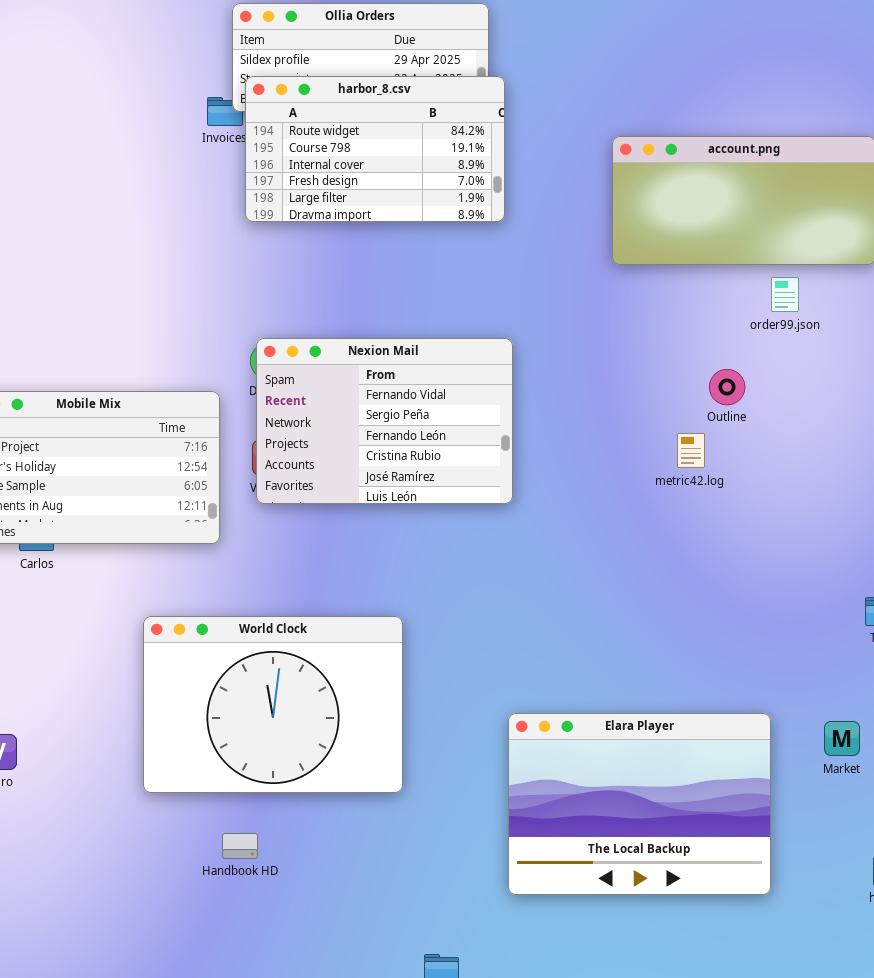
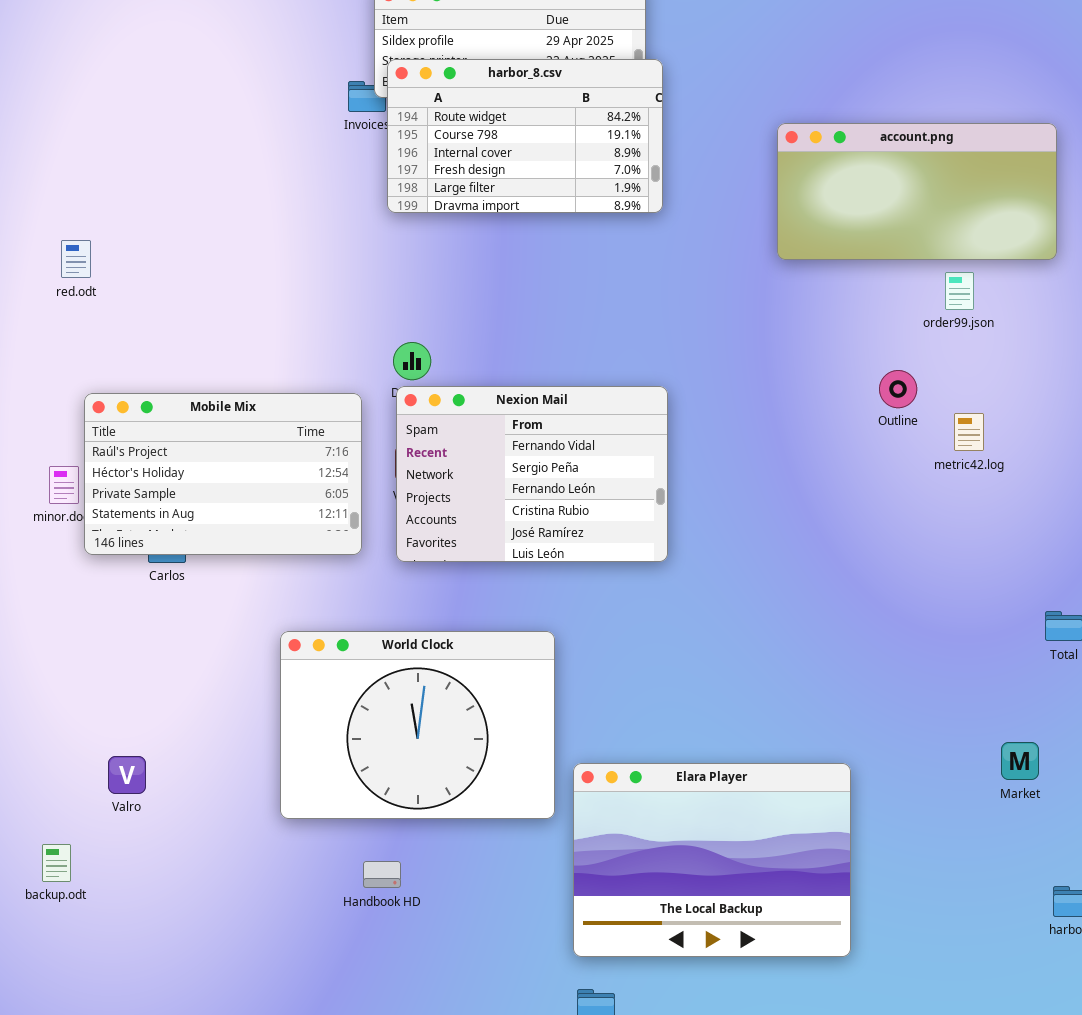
Nexion Mail: [256,338,513,504] -> [396,386,668,562], moved
metric42.log: [677,433,705,468] -> [954,413,984,451], moved
Elara Player: [508,713,771,895] -> [573,763,851,957], moved

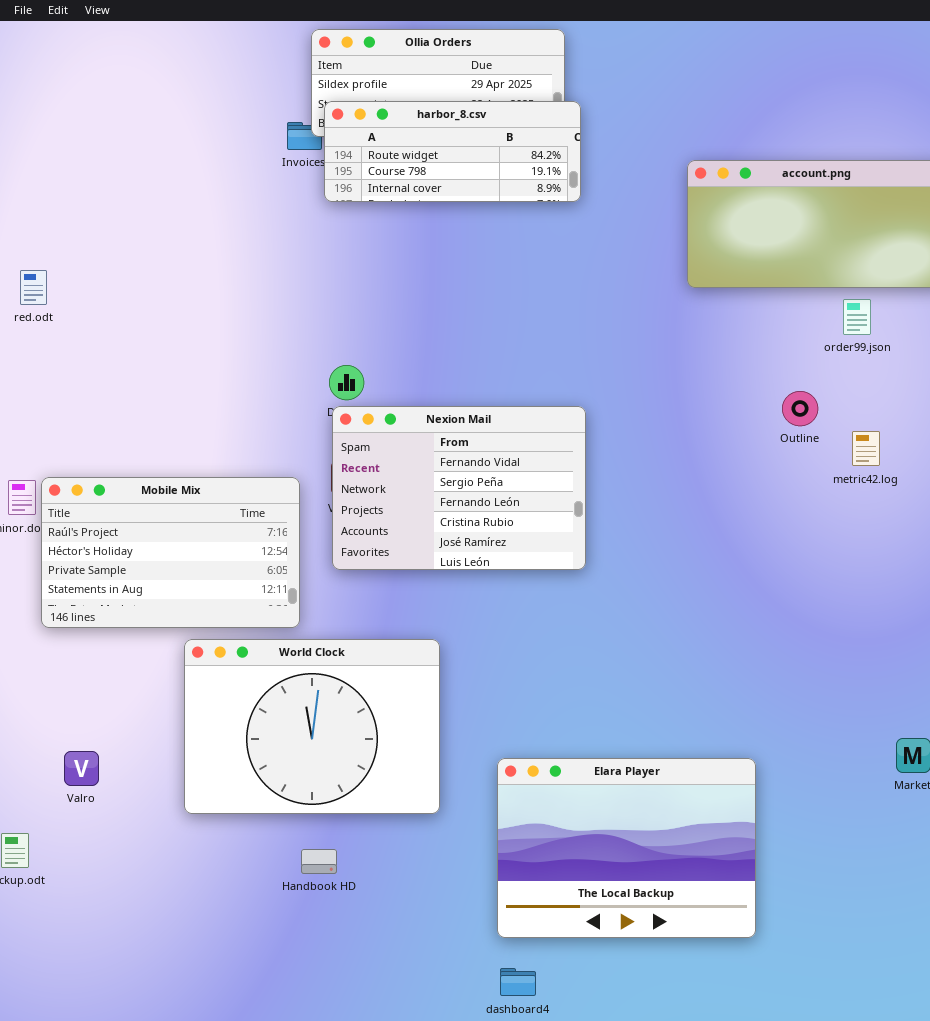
harbor_8.csv: [387,59,663,213] -> [324,101,581,202], resized
Mobile Mix: [84,393,362,555] -> [41,477,300,628], moved
World Clock: [280,631,555,819] -> [184,639,440,814], moved

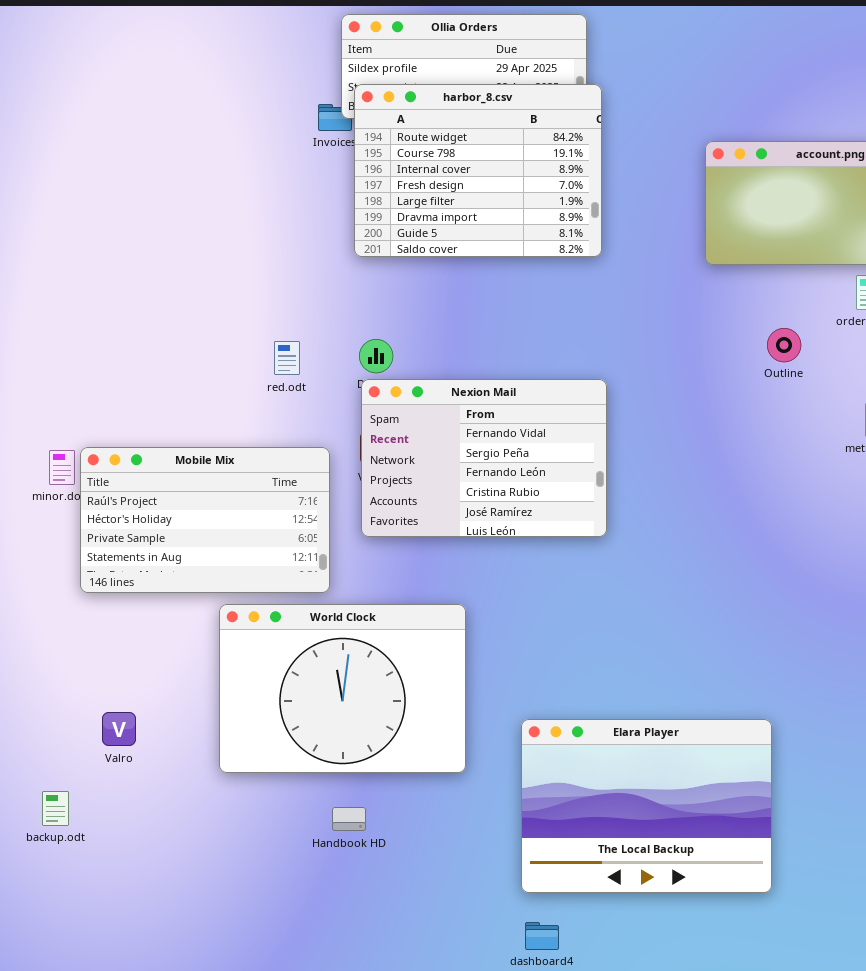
harbor_8.csv: [324,101,581,202] -> [354,84,602,257], resized
red.odt: [20,270,47,305] -> [274,341,300,375], moved
Outline: [782,391,818,426] -> [767,328,801,362], moved

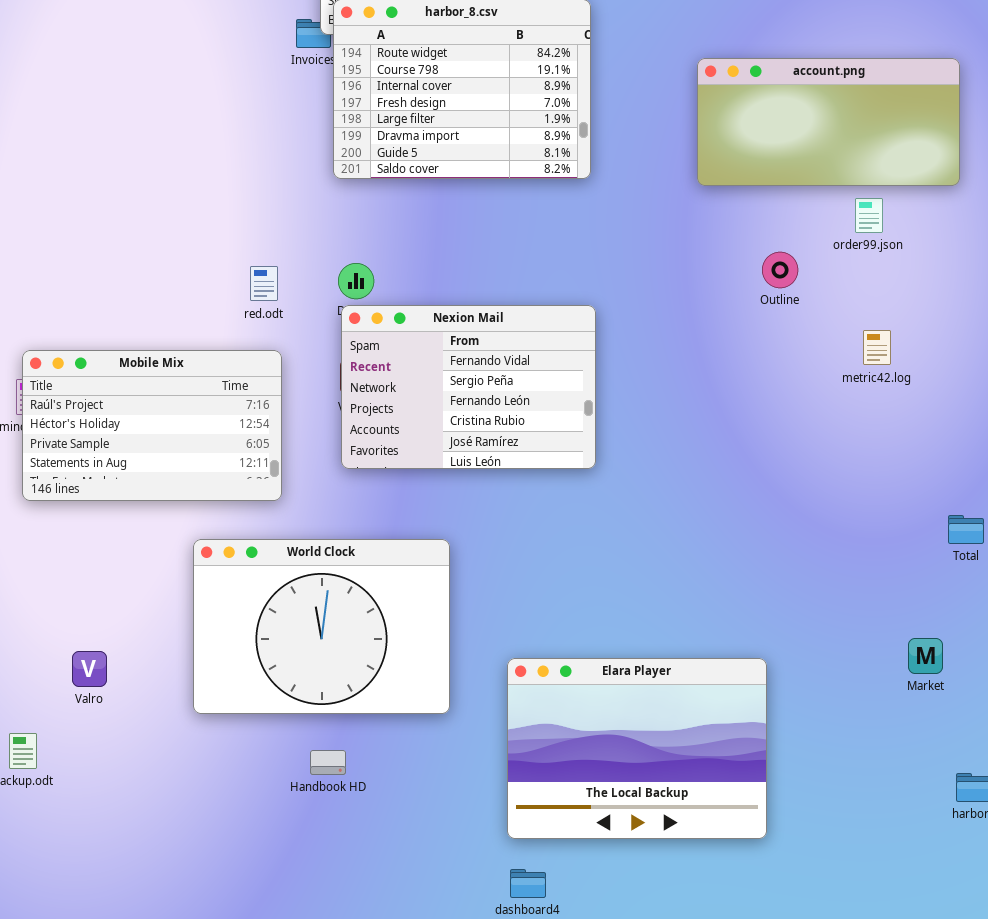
Mobile Mix: [80,447,330,593] -> [22,350,282,501], moved

